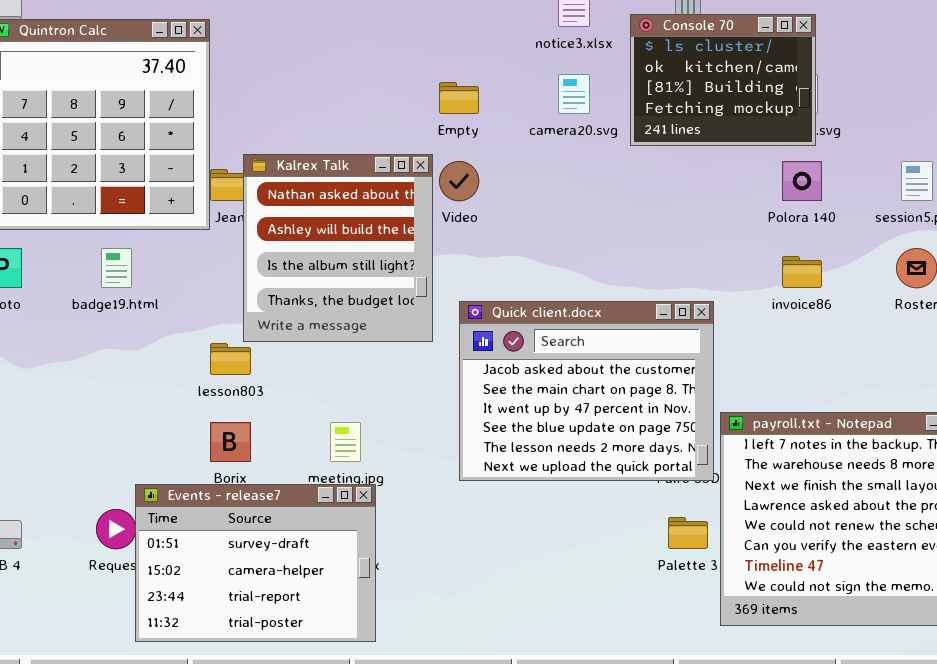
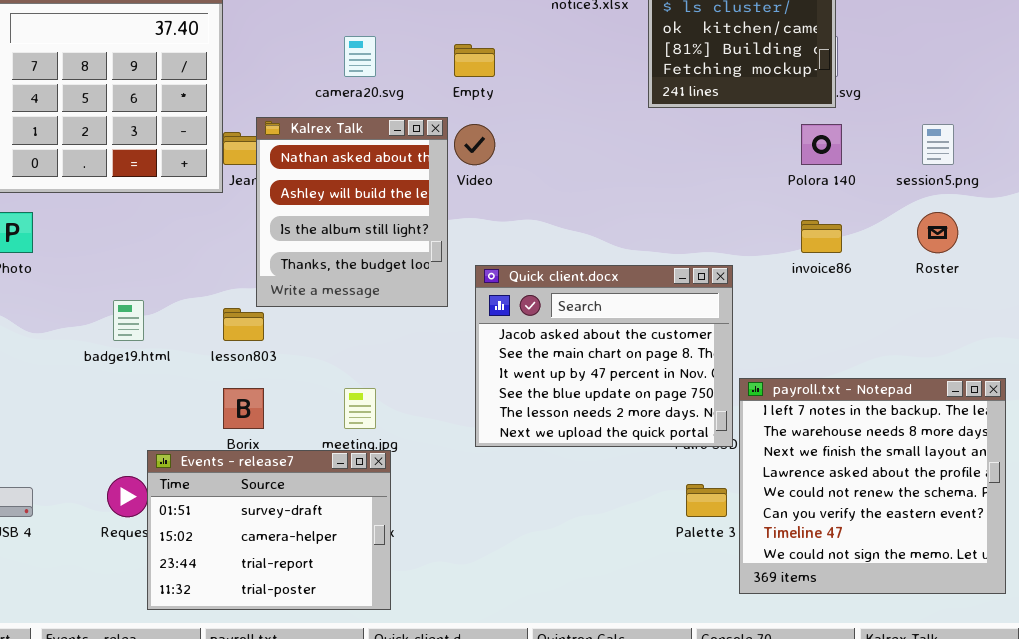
camera20.svg: [558,74,590,114] -> [344,36,376,77], moved
badge19.html: [101,248,132,288] -> [113,300,144,341], moved

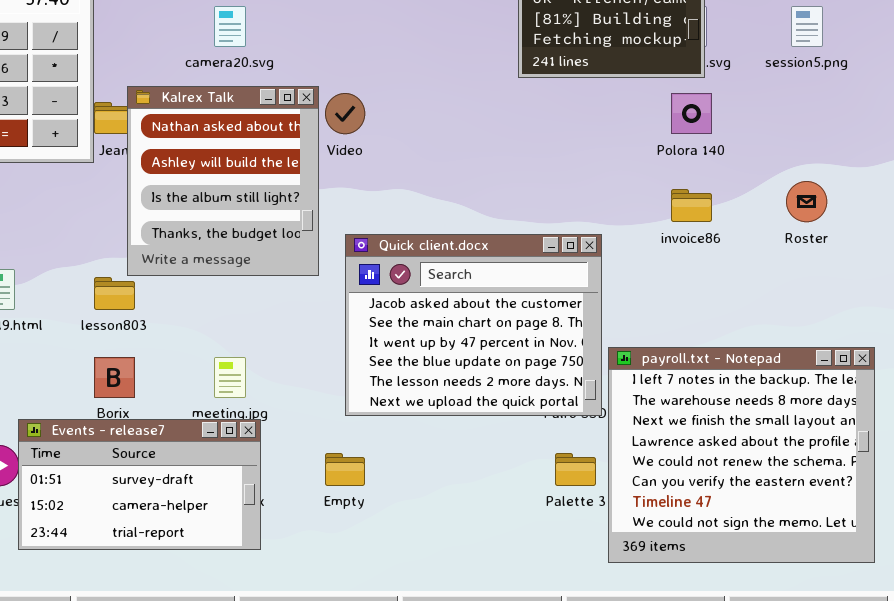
Empty: [454,44,495,77] -> [325,453,365,486], moved
session5.png: [922,124,954,165] -> [791,6,823,47], moved
Events - release7: [147,450,391,610] -> [18,419,261,550], resized

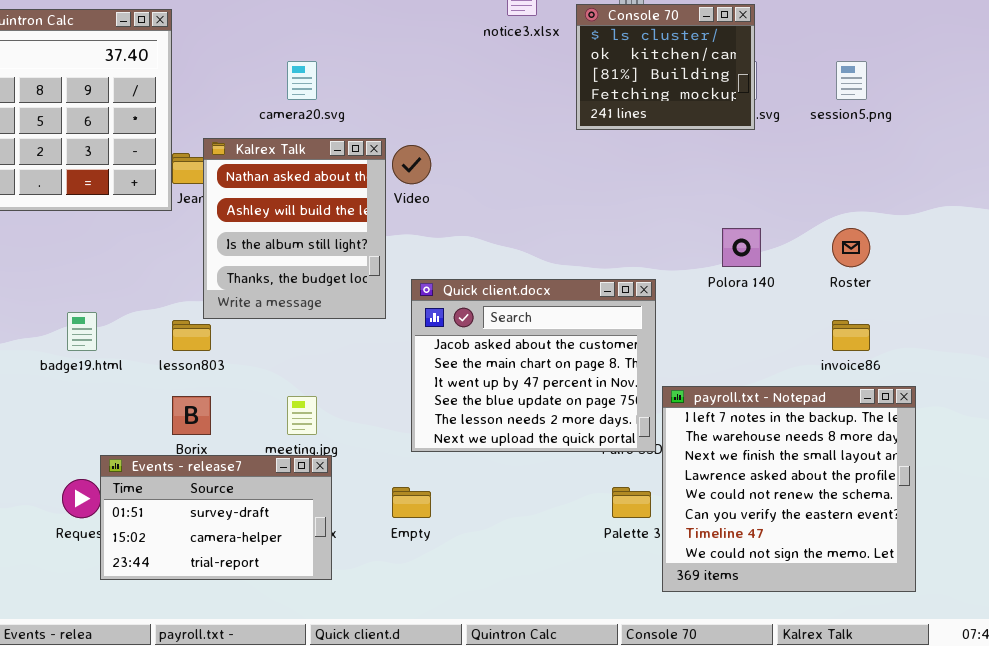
Polora 140: [671,93,712,134] -> [722,228,761,267], moved
invoice86: [671,189,712,222] -> [832,320,870,351], moved

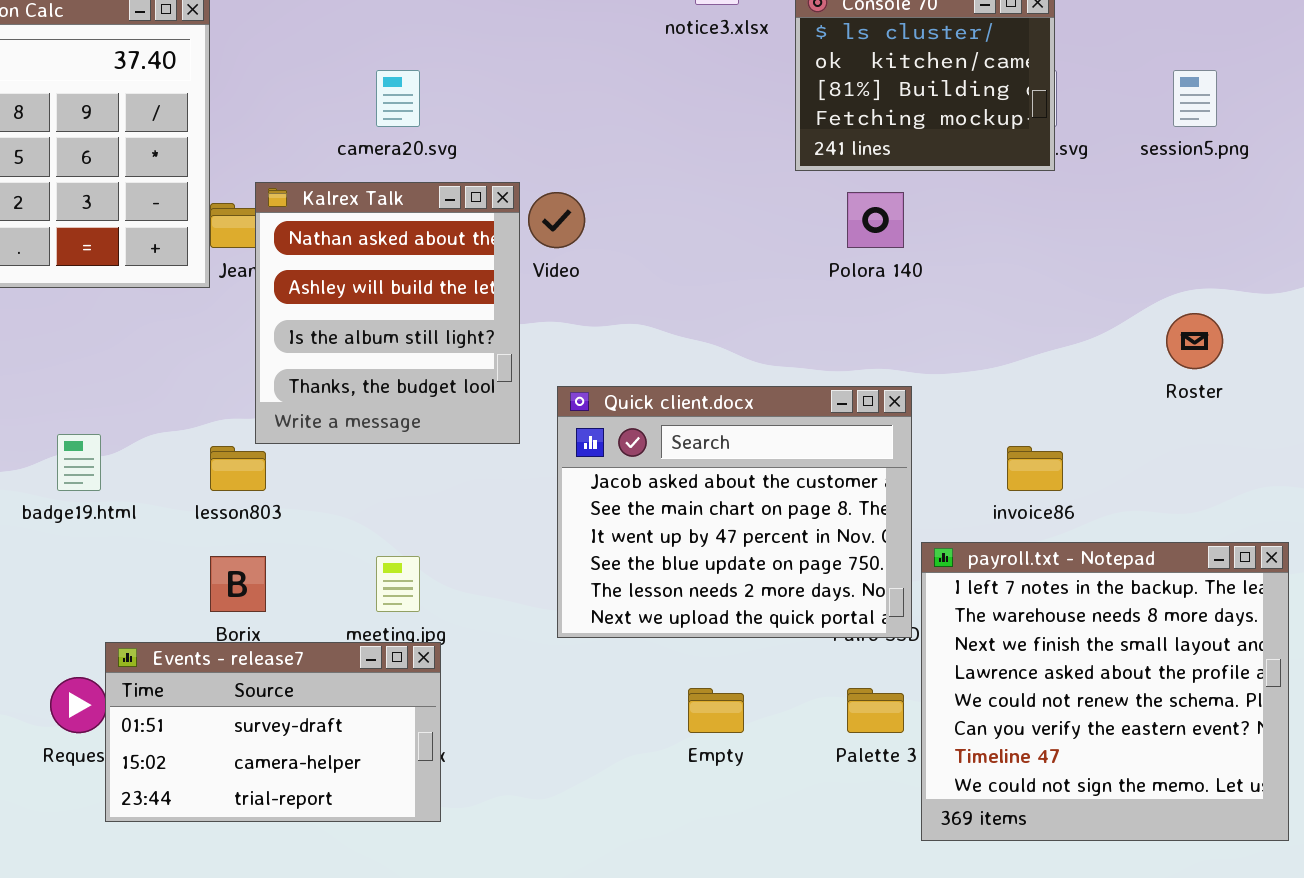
Polora 140: [722,228,761,267] -> [847,192,904,248], moved
invoice86: [832,320,870,351] -> [1007,446,1063,491], moved
Empty: [392,487,431,518] -> [688,688,744,733], moved

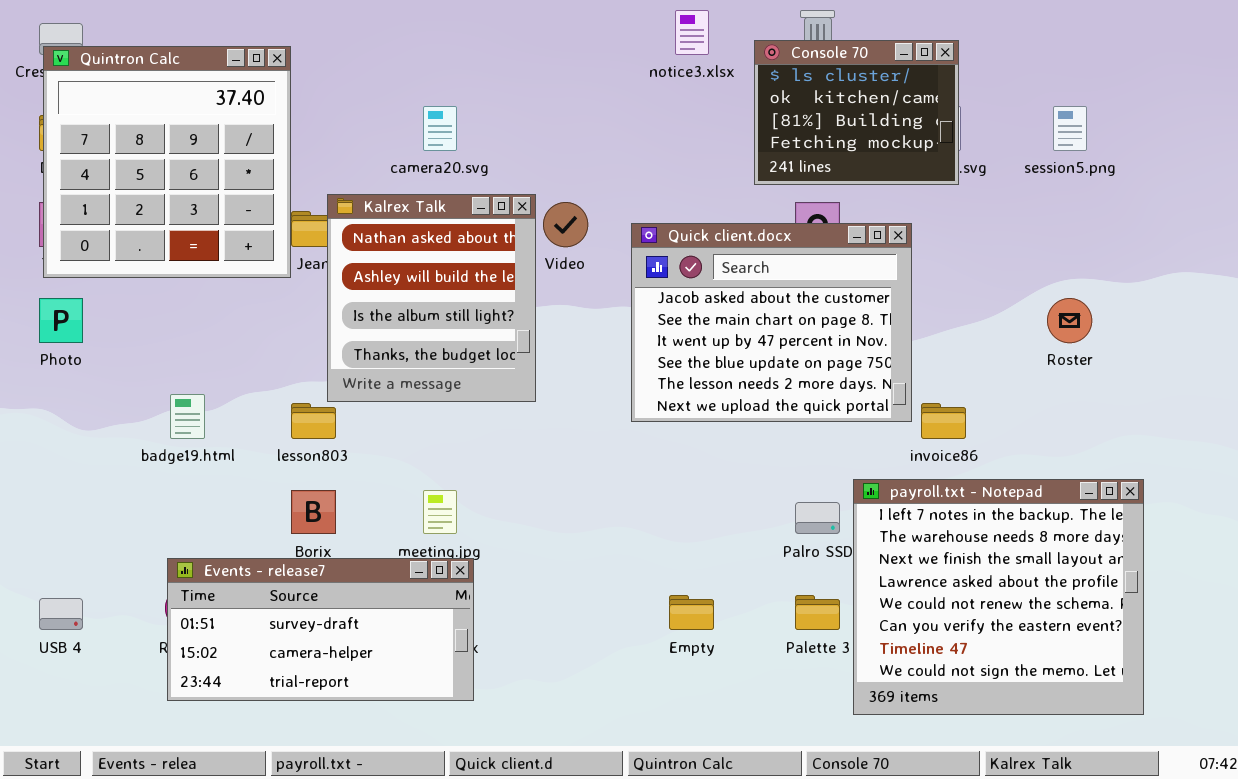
Quick client.docx: [557,386,912,638] -> [631,223,912,422], moved
Events - release7: [105,642,441,822] -> [167,558,474,701], resized

